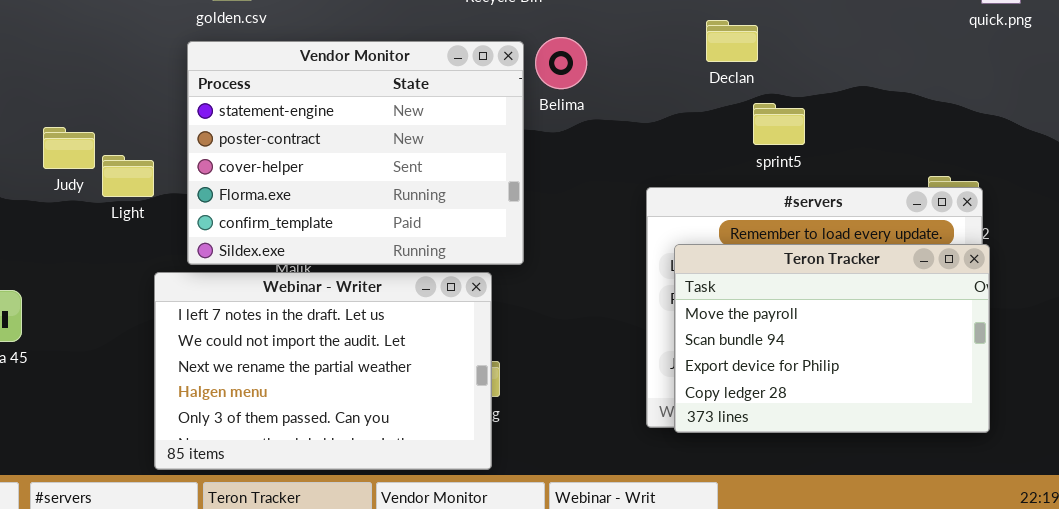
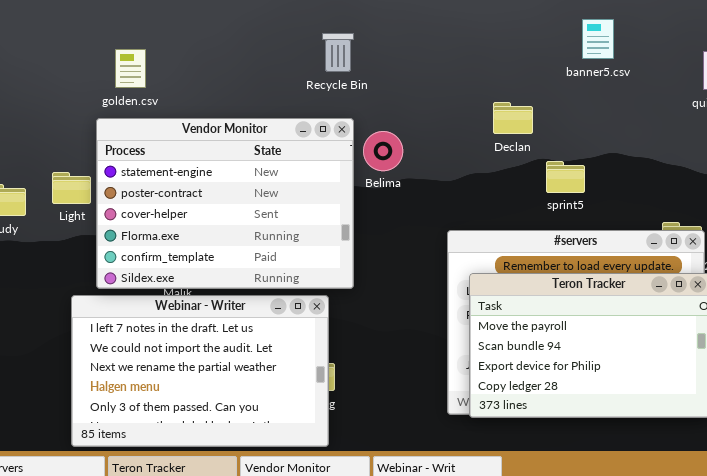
Belima: [535,37,587,89] -> [363,131,403,171], moved
sprint5: [753,103,805,145] -> [546,161,585,193], moved
Light: [102,155,154,197] -> [52,172,91,204], moved

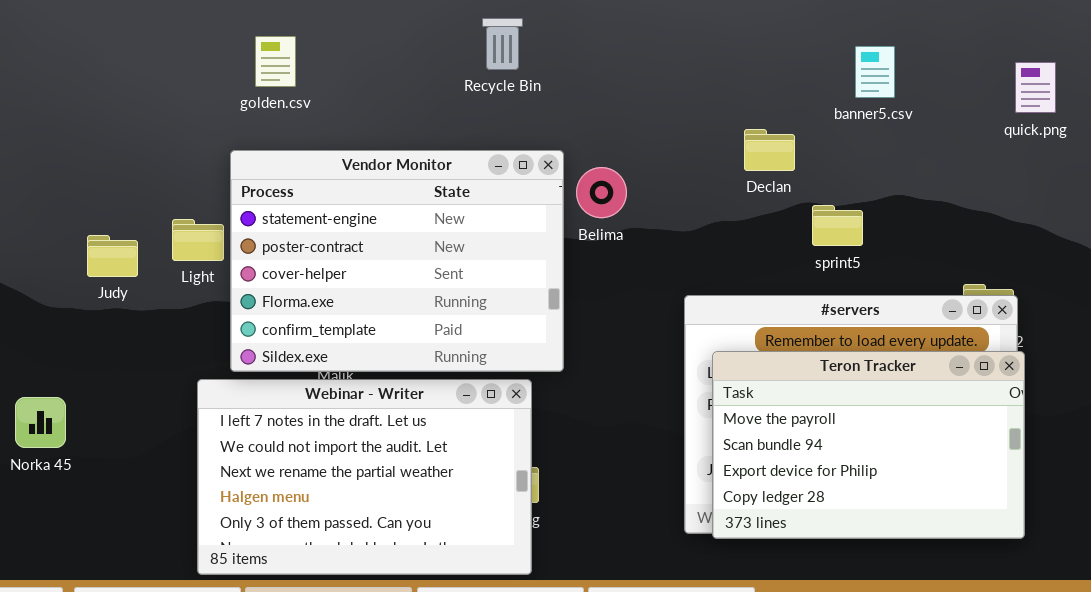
banner5.csv: [582,19,614,59] -> [855,46,895,98], moved
Recycle Bin: [322,33,354,72] -> [482,18,523,70], moved
golden.csv: [115,49,146,88] -> [255,36,296,87], moved

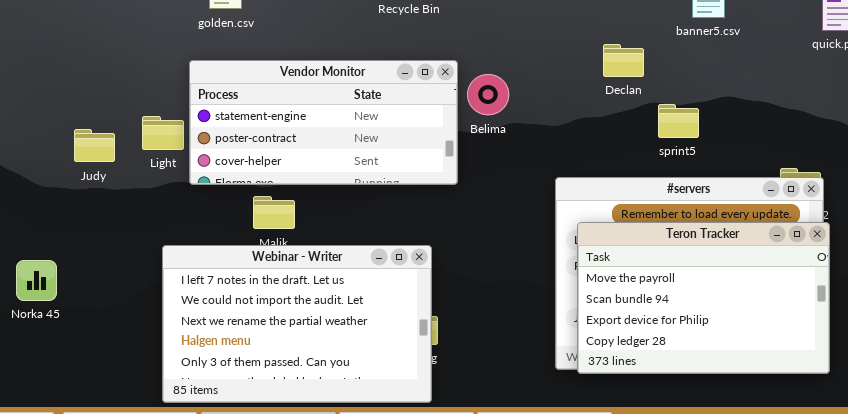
Vendor Monitor: [230,150,564,372] -> [189,60,458,185], resized

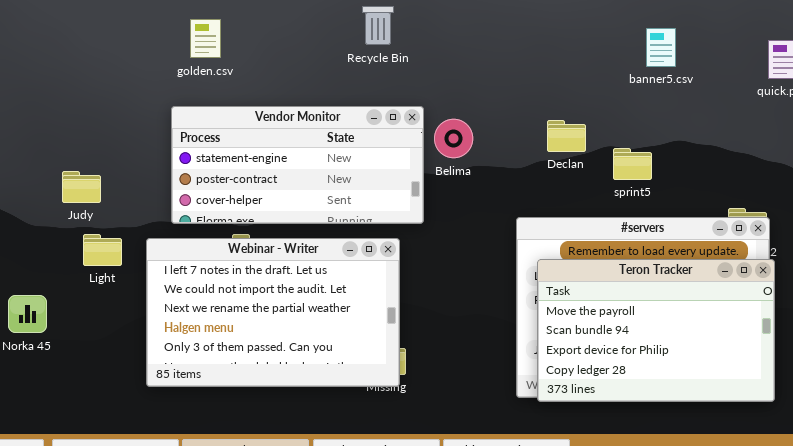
Declan: [603,44,644,77] -> [547,120,586,152], moved
Light: [142,116,184,150] -> [83,234,122,266], moved
Webinar - Writer: [162,245,432,403] -> [146,238,400,387], moved

